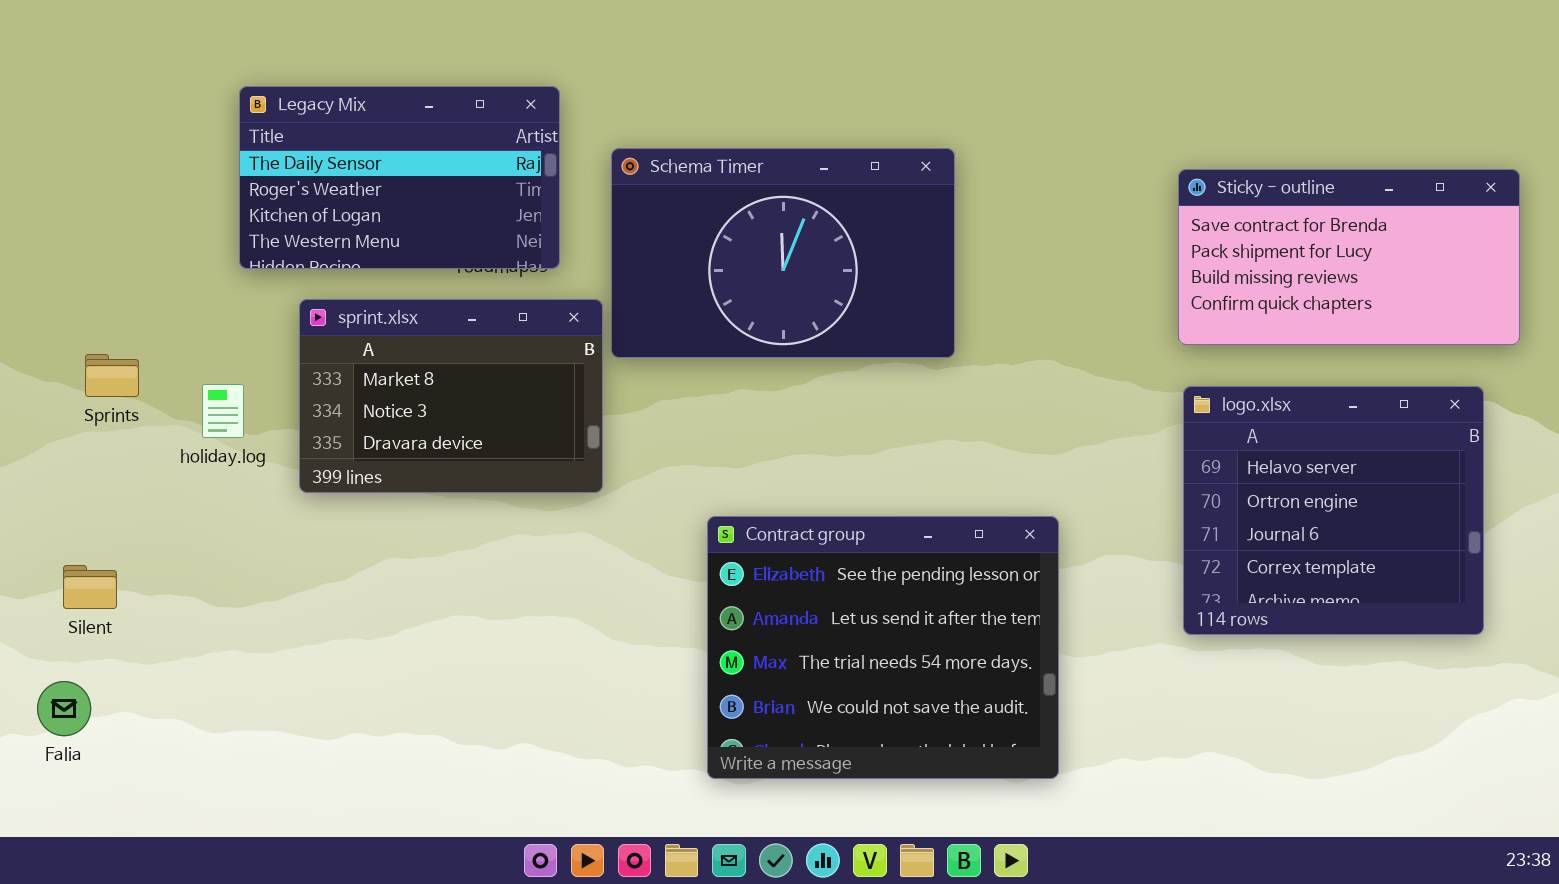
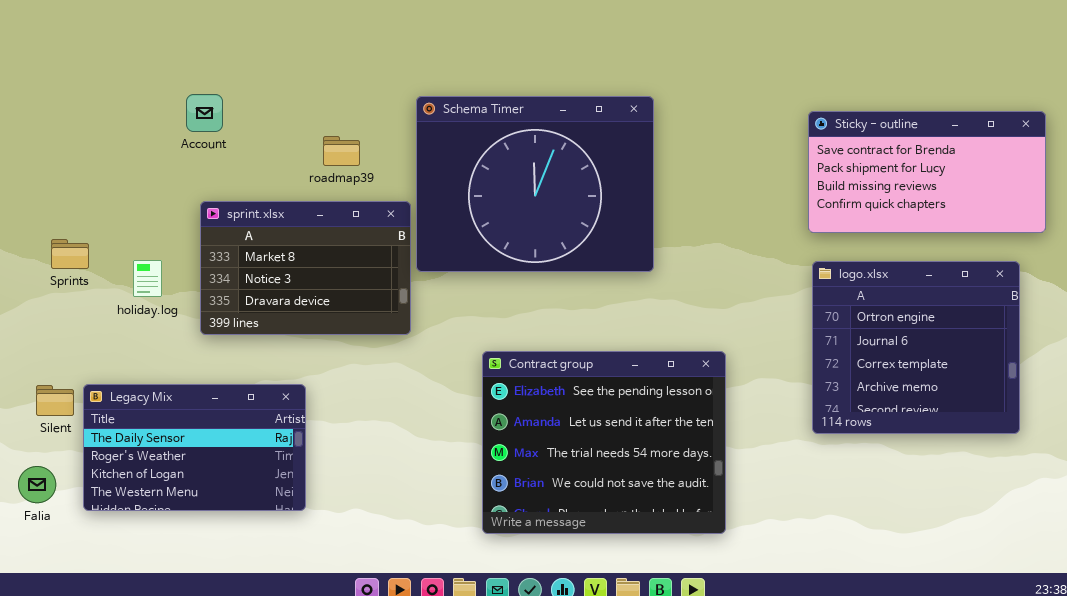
Legacy Mix: [239,86,560,269] -> [83,384,306,511], moved
Schema Timer: [611,148,955,358] -> [416,96,654,272], resized
logo.xlsx: [1183,386,1484,635] -> [812,261,1020,434], scrolled down 1 row

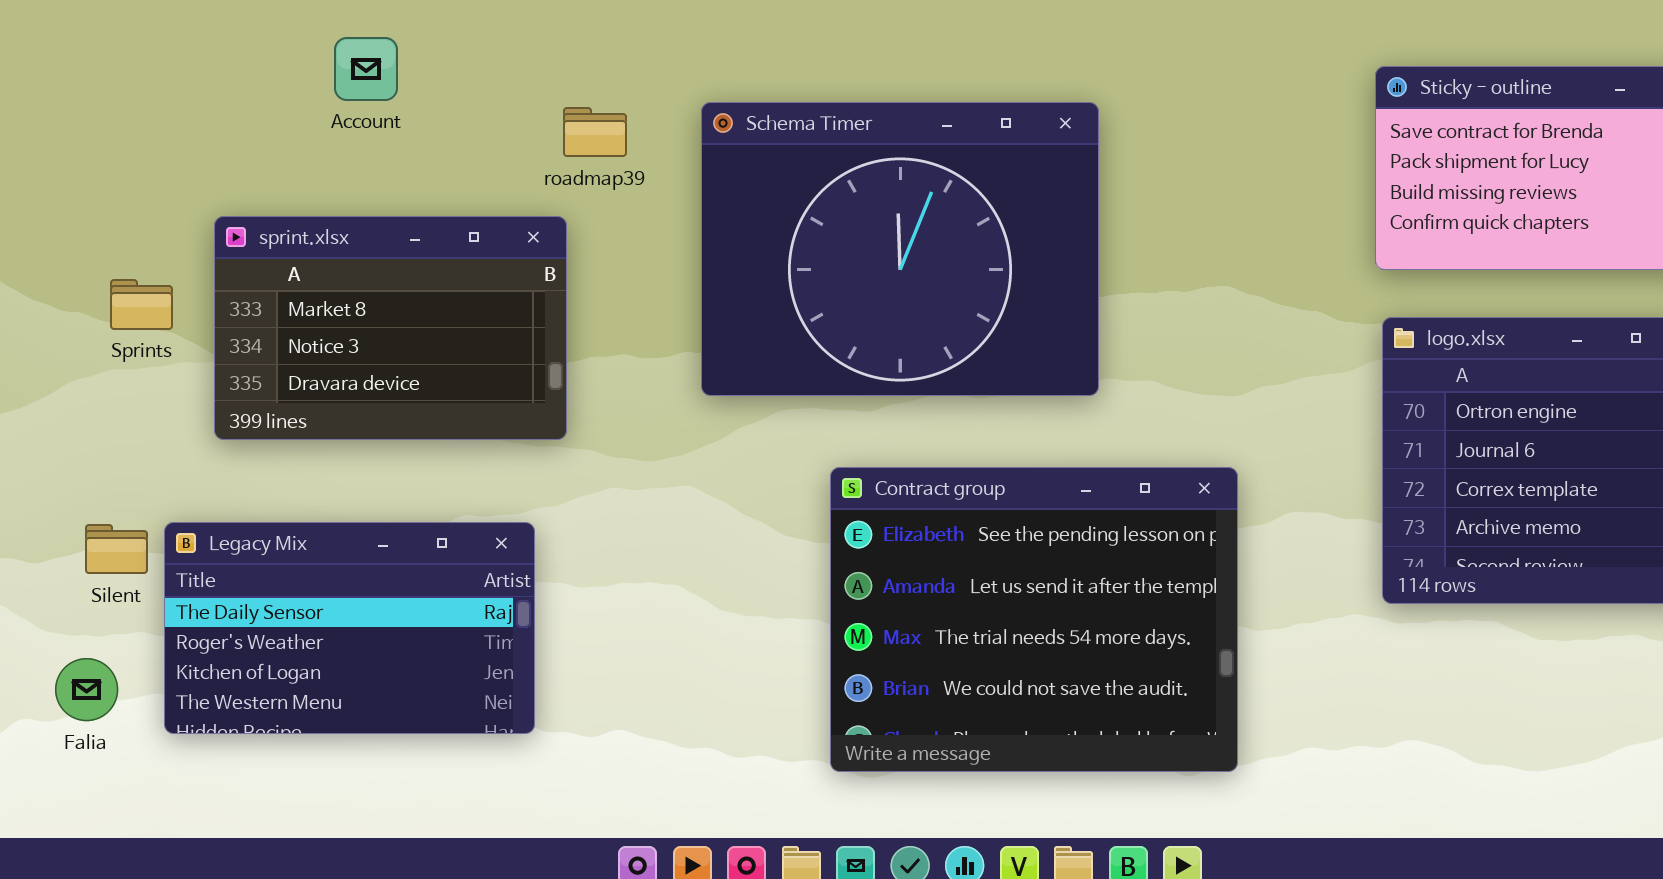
Schema Timer: [416,96,654,272] -> [701,102,1099,396], moved
sprint.xlsx: [200,201,411,335] -> [214,216,567,440], moved

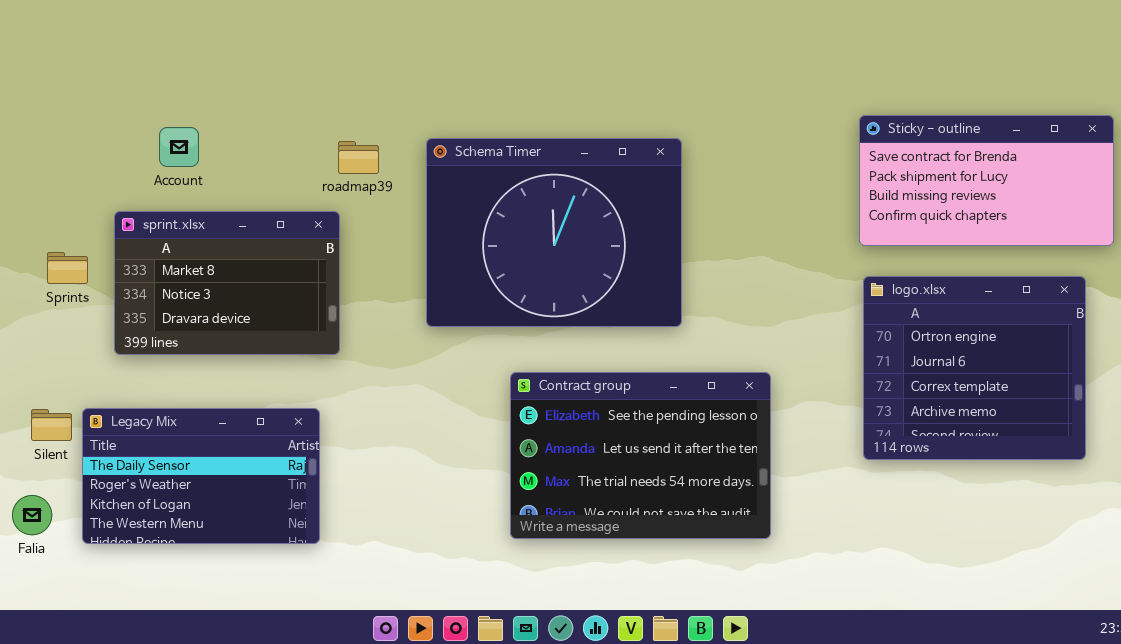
Account: [334,37,398,101] -> [159,127,199,167], moved
Contract group: [830,467,1238,772] -> [510,372,771,539], resized

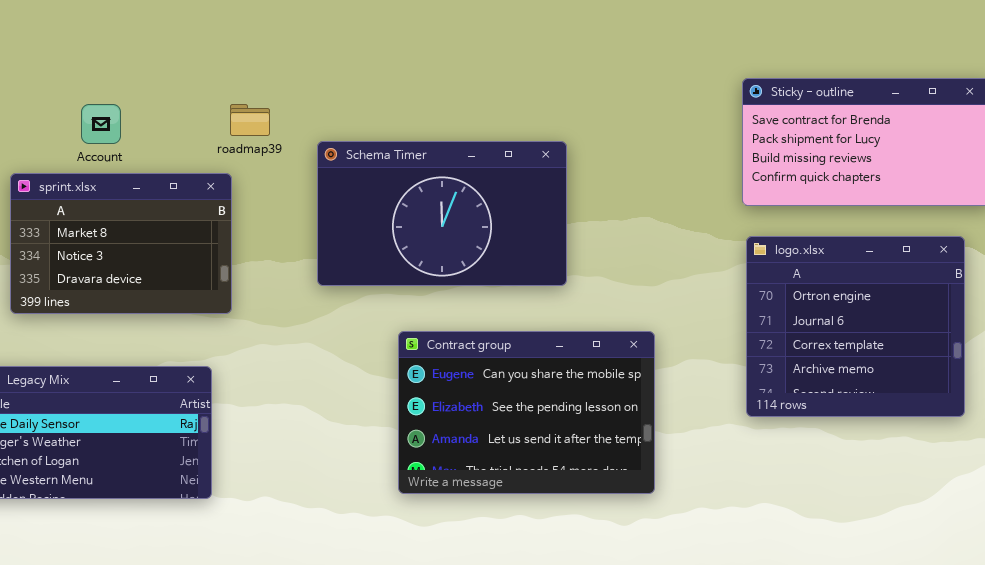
Account: [159,127,199,167] -> [81,104,121,144], moved
Schema Timer: [426,138,682,327] -> [317,141,567,286], resized
Contract group: [510,372,771,539] -> [398,331,655,494], scrolled up 1 row

